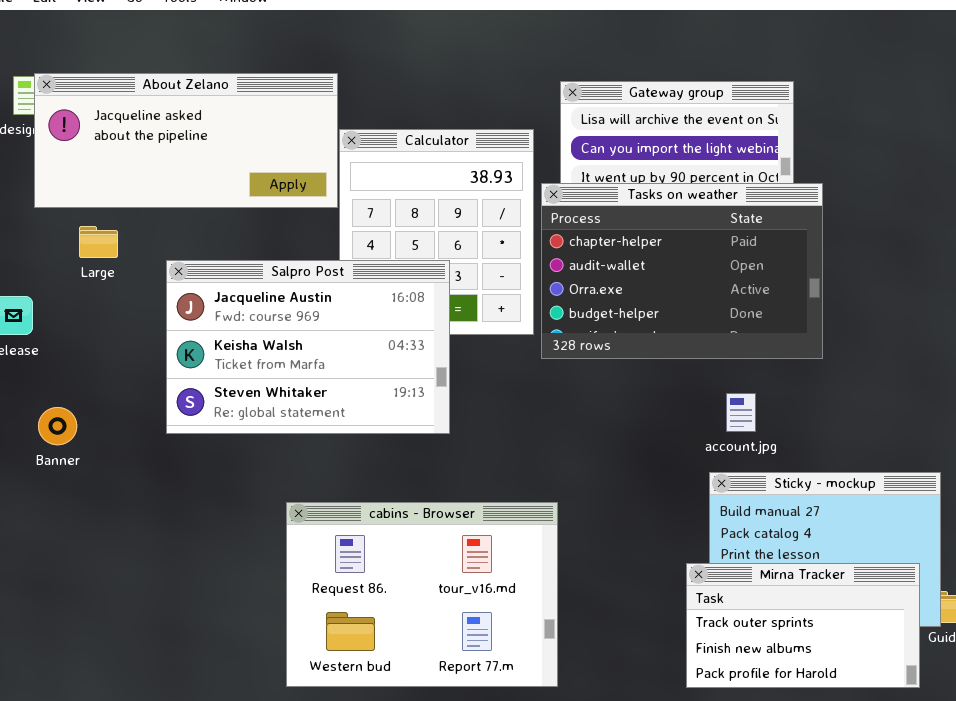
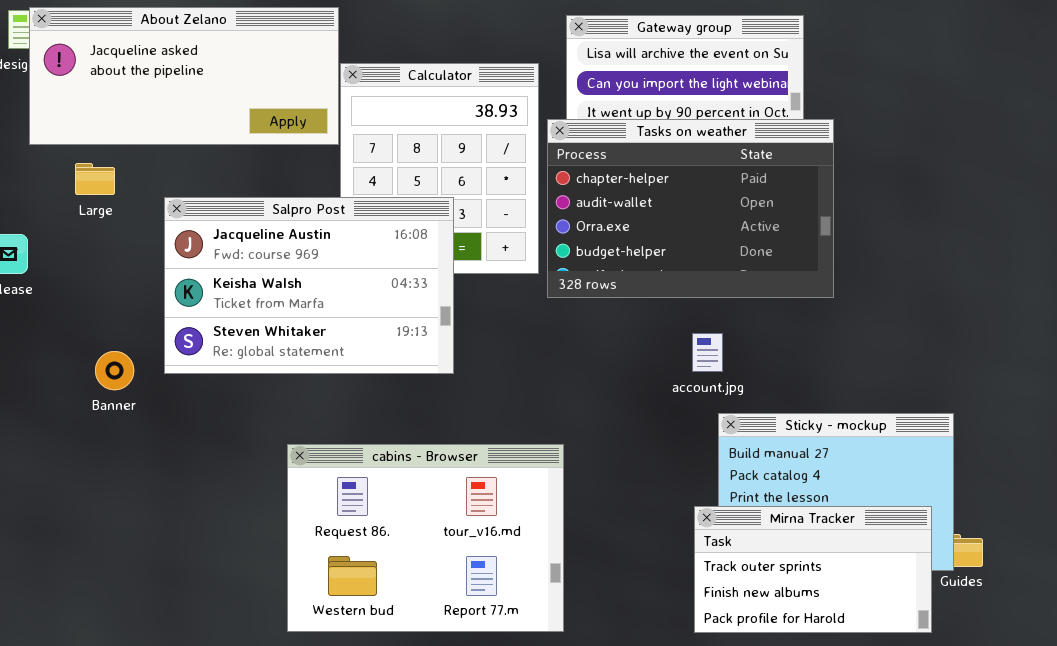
account.jpg: [726,393,756,432] -> [692,333,723,372], moved
Banner: [38,407,77,445] -> [95,351,134,390], moved

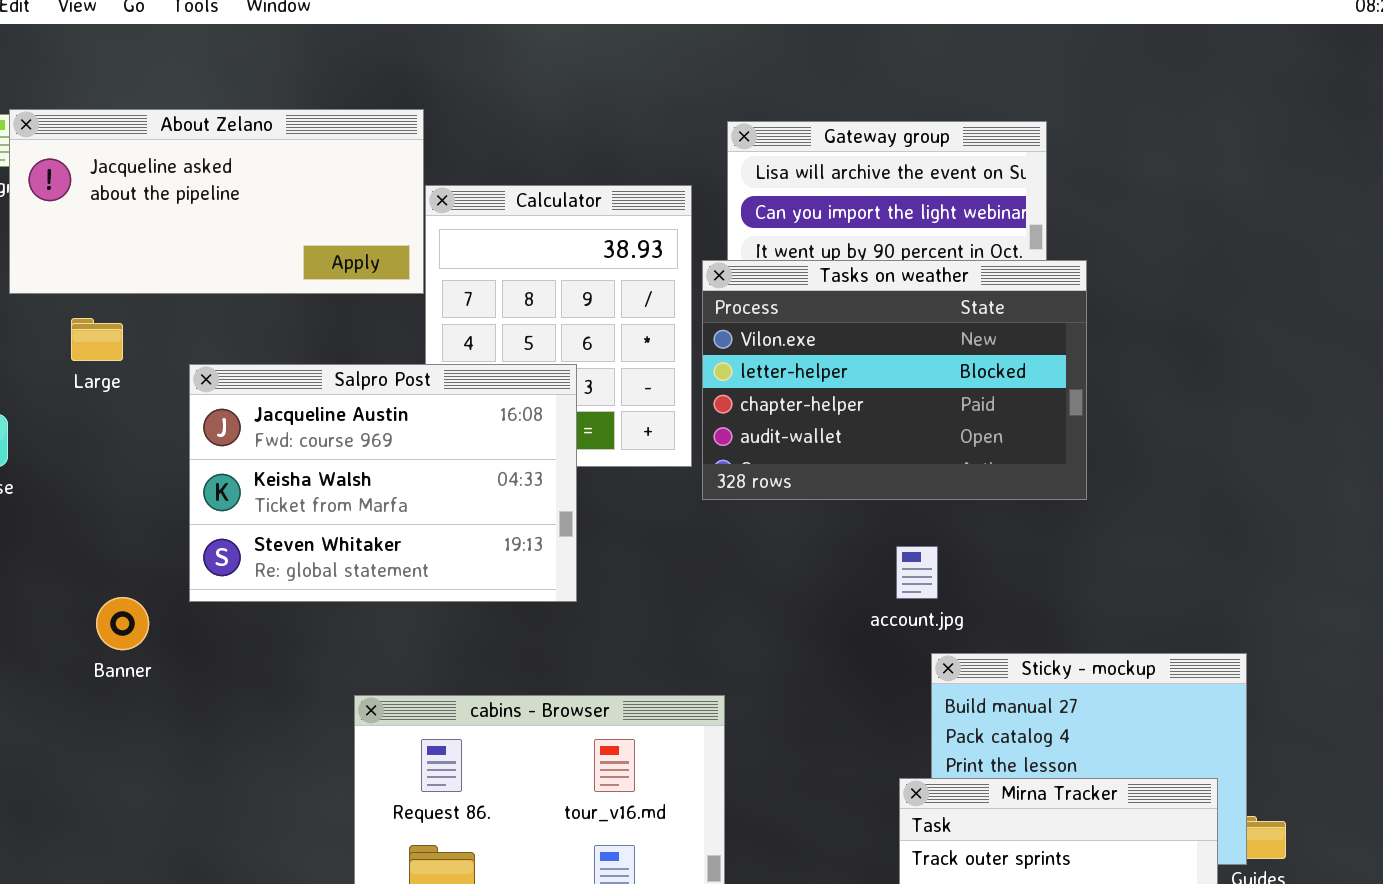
Tasks on weather: [547,119,834,298] -> [702,260,1087,500], scrolled up 2 rows
Banner: [95,351,134,390] -> [96,597,149,650], moved

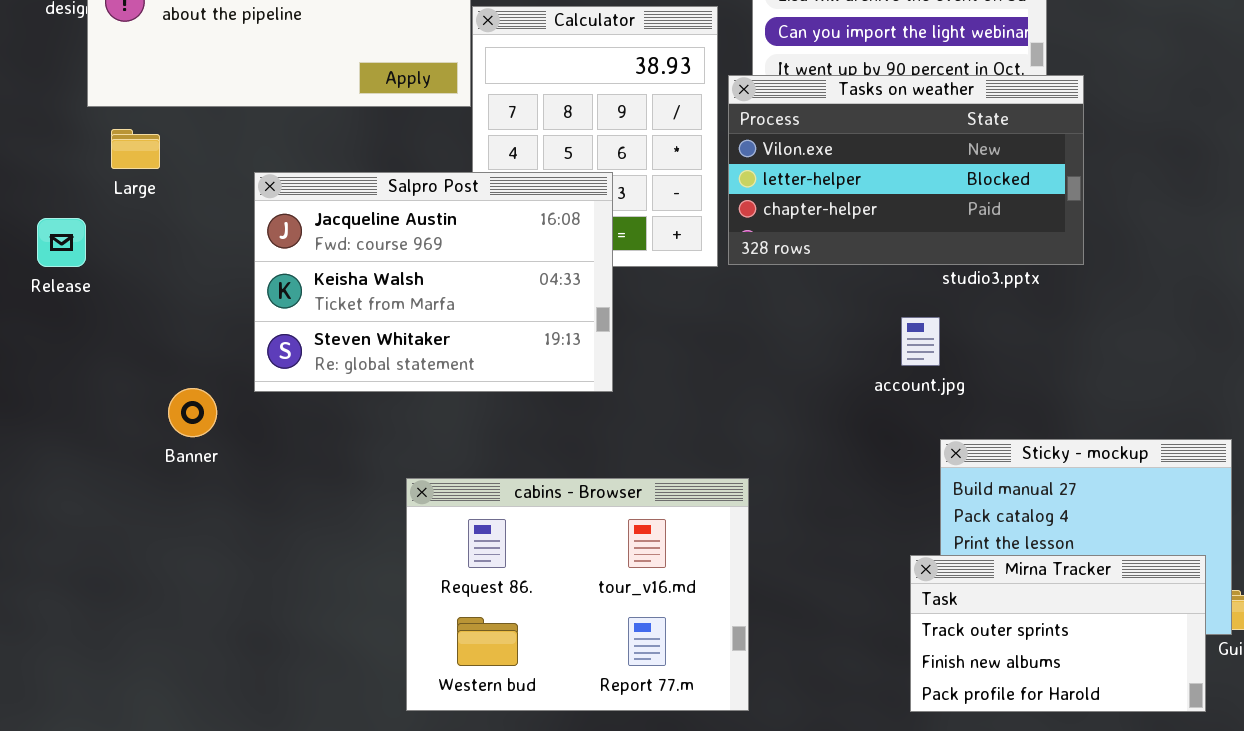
Tasks on weather: [702,260,1087,500] -> [728,75,1084,265], resized
Large: [71,318,123,361] -> [111,129,160,169], moved
account.jpg: [896,546,938,599] -> [901,317,940,366], moved

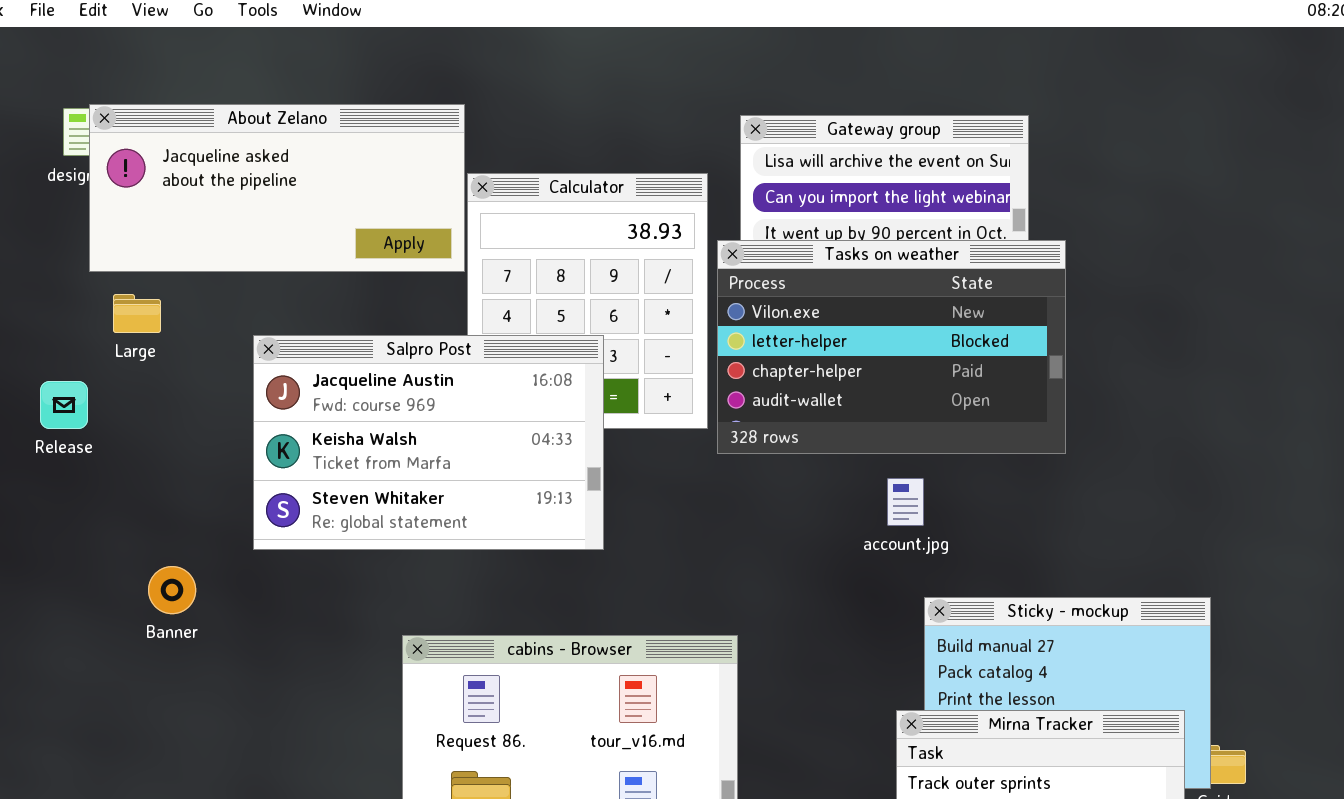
Tasks on weather: [728,75,1084,265] -> [717,240,1066,454], resized
Banner: [168,388,217,437] -> [148,566,196,614], moved

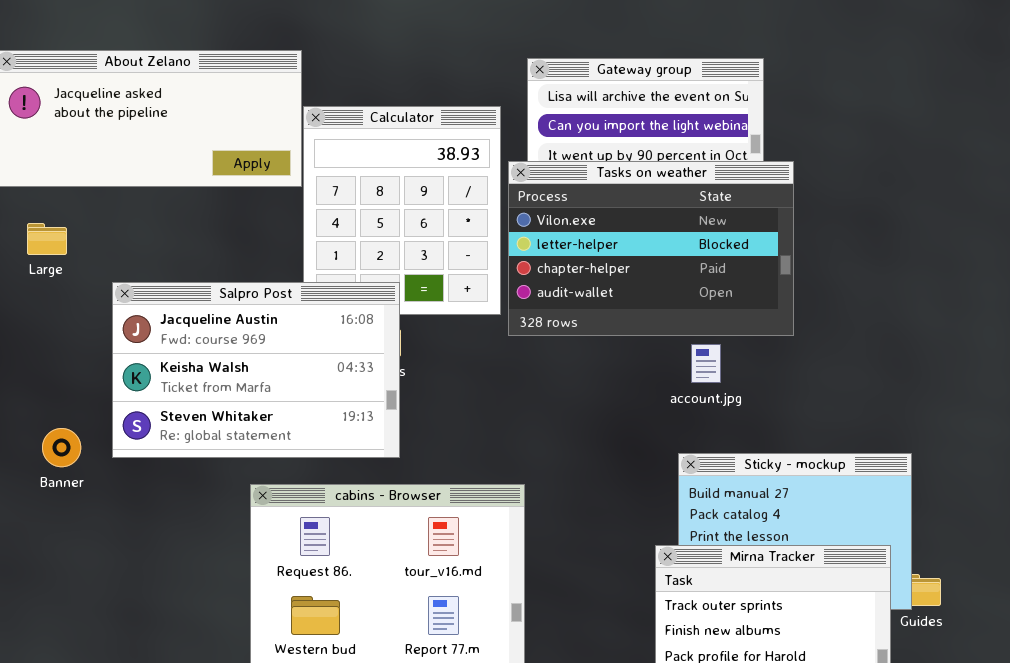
Large: [113,294,161,333] -> [27,223,67,255], moved
Salpro Post: [253,335,604,550] -> [112,282,400,458], moved
account.jpg: [887,478,924,526] -> [691,344,721,383], moved

